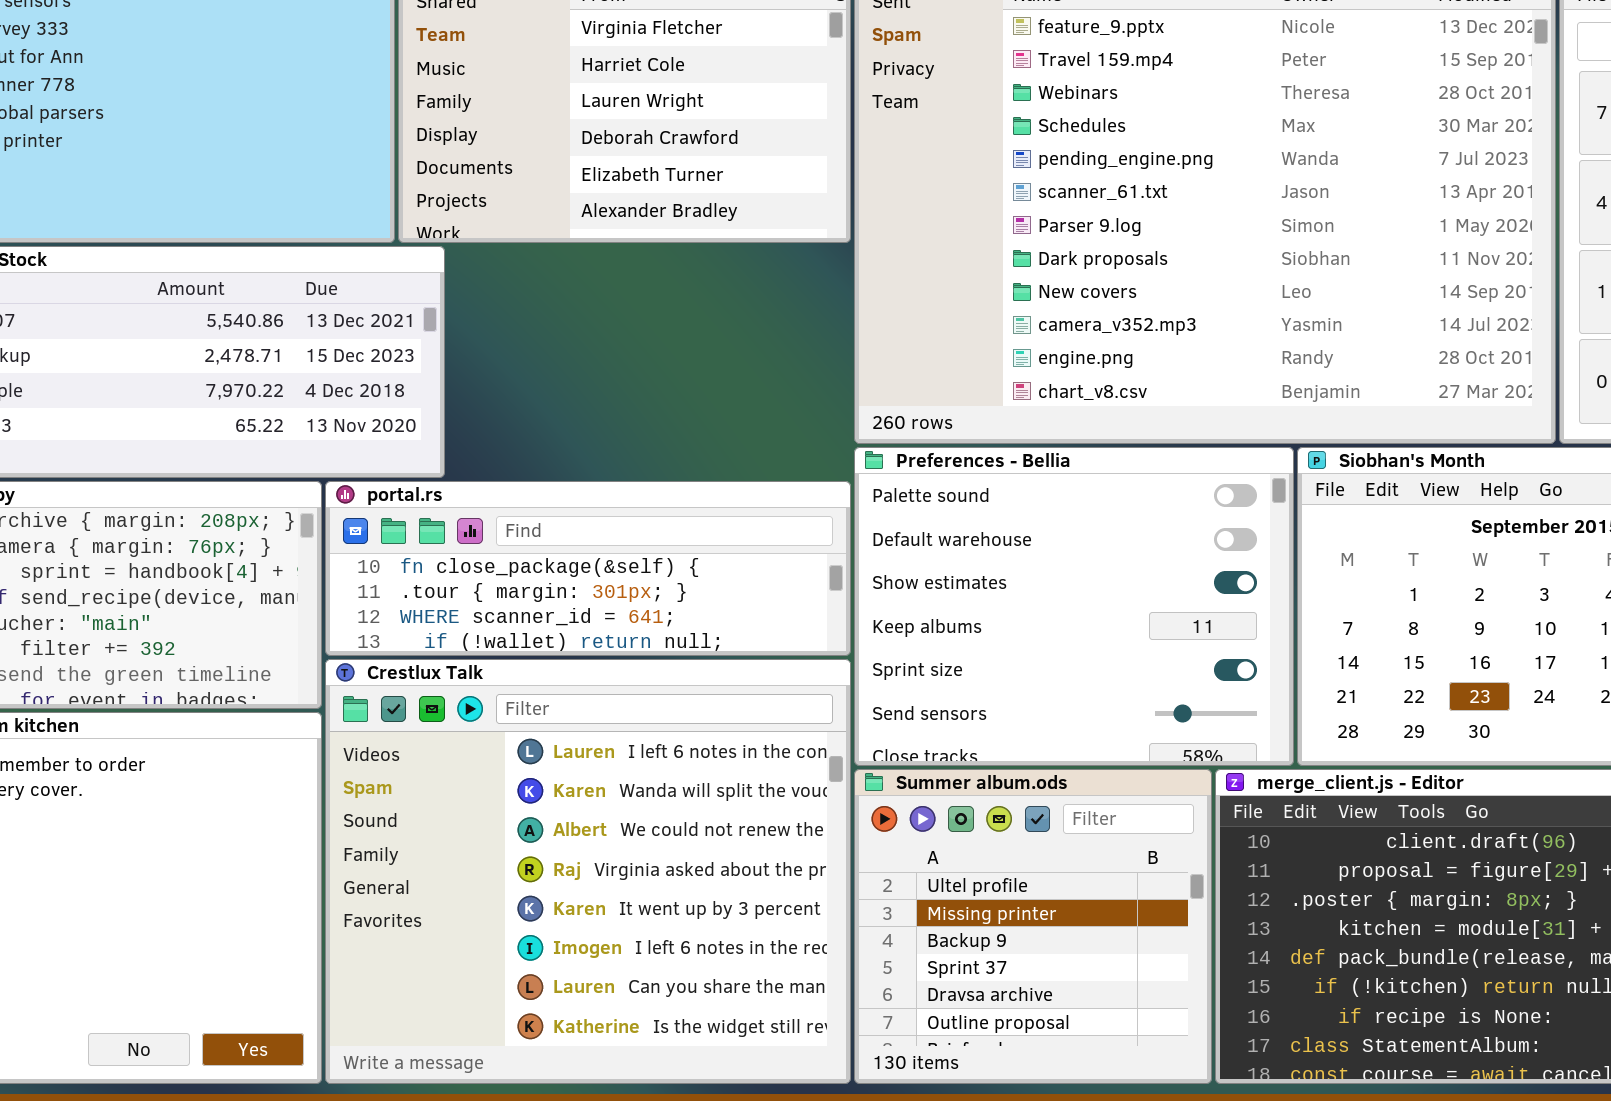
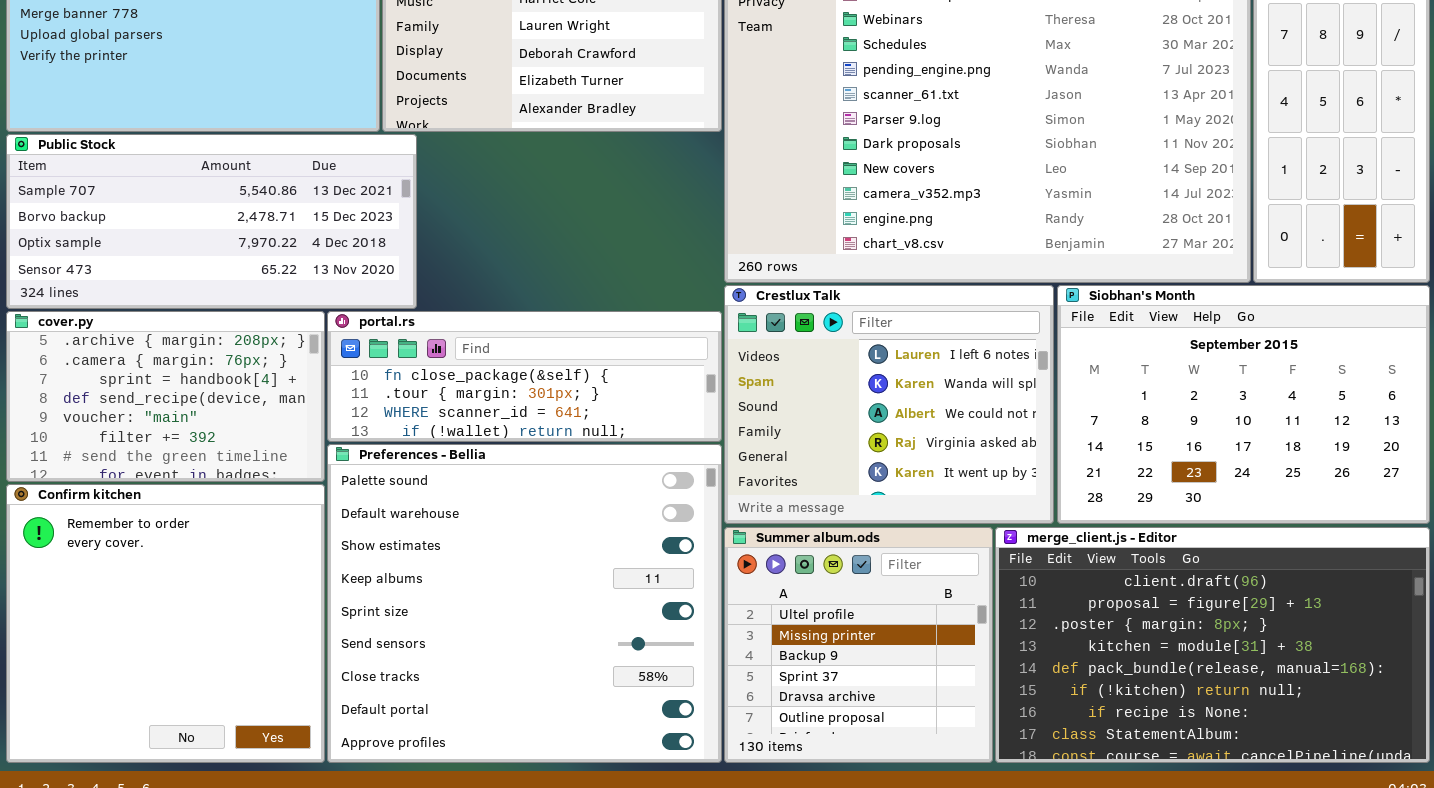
Preferences - Bellia: [854,447,1294,766] -> [327,444,722,763], moved, resized
Crestlux Talk: [325,659,851,1084] -> [724,285,1054,524], moved, resized

